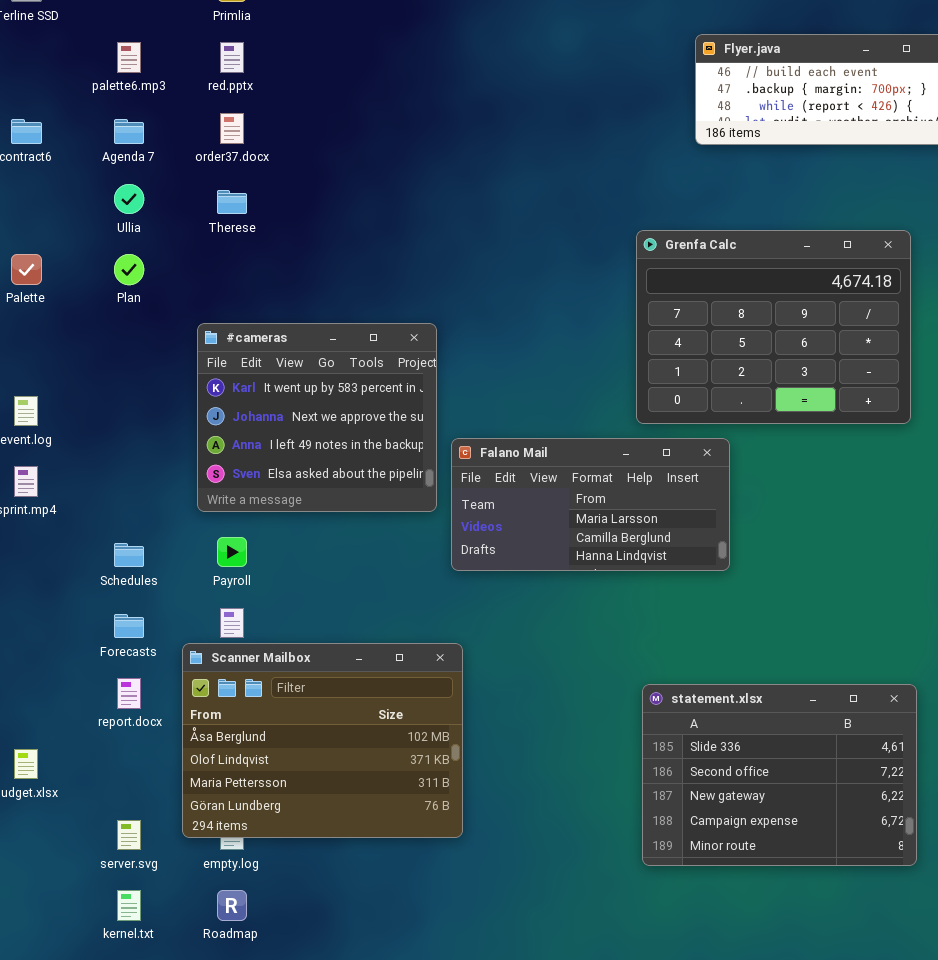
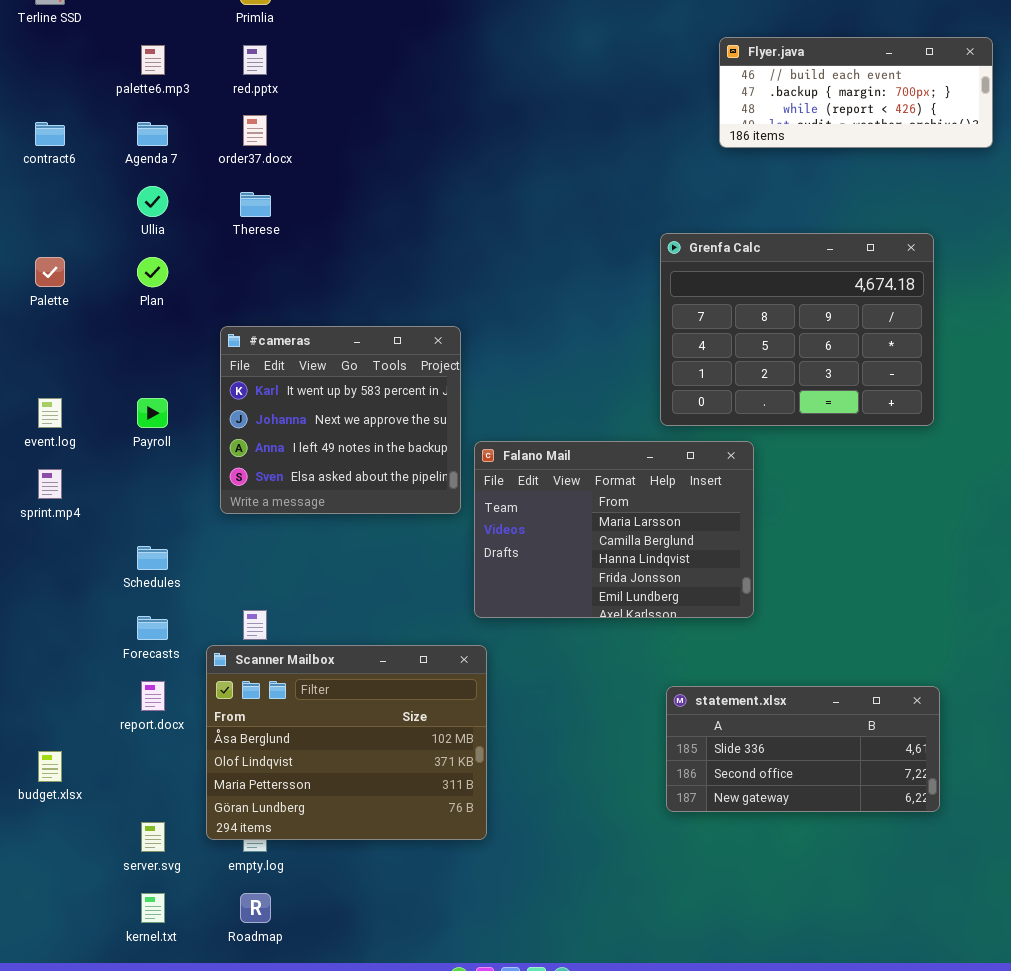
Falano Mail: [451,438,730,571] -> [474,441,754,618], resized
Payroll: [217,537,247,567] -> [137,398,168,428], moved
statement.xlsx: [642,684,917,866] -> [666,686,940,812], resized

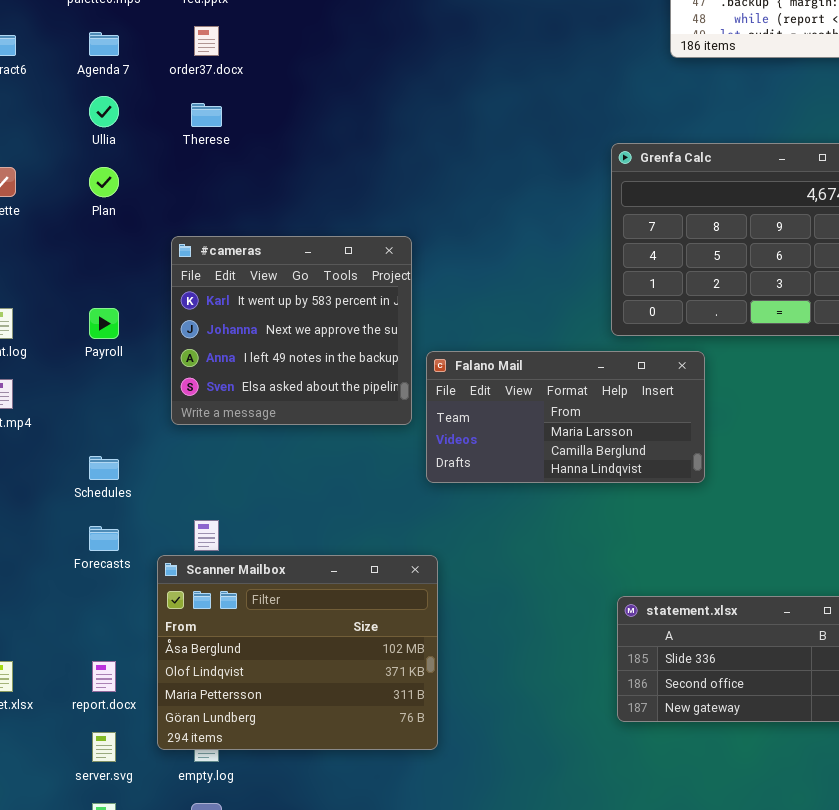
Falano Mail: [474,441,754,618] -> [426,351,705,483], resized
report.docx: [141,681,165,711] -> [92,661,116,692], moved

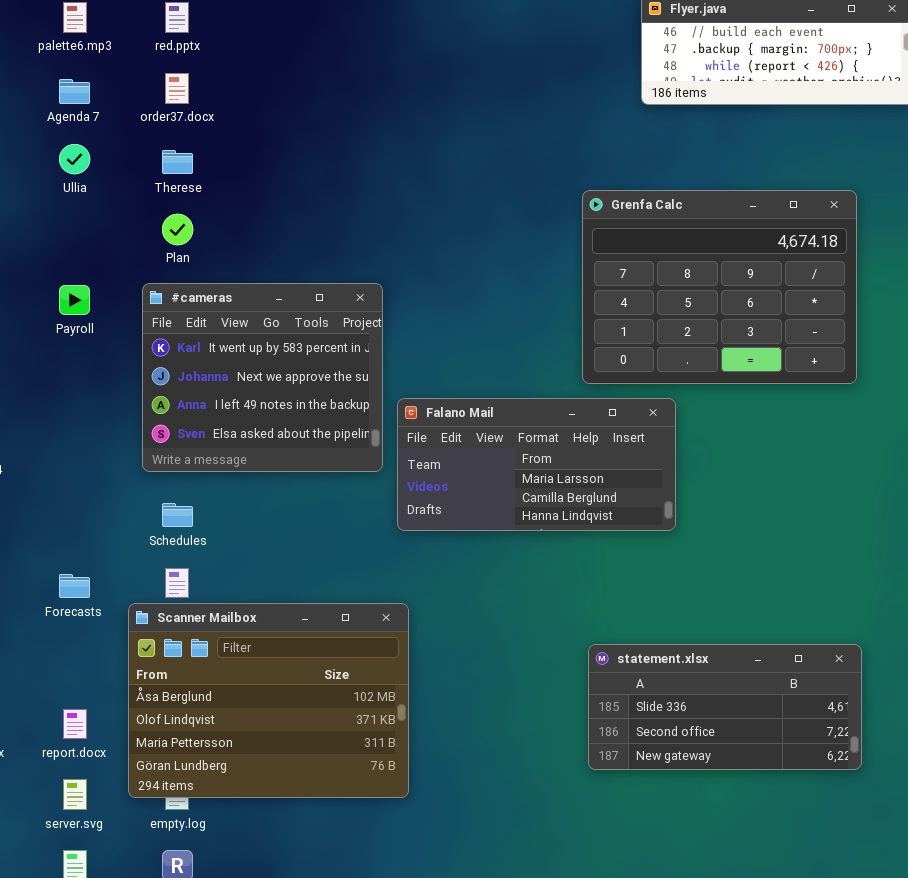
Plan: [89,167,119,197] -> [162,214,193,245], moved
Payroll: [89,308,119,339] -> [59,285,90,315], moved
Schedules: [89,456,119,480] -> [162,503,193,527], moved

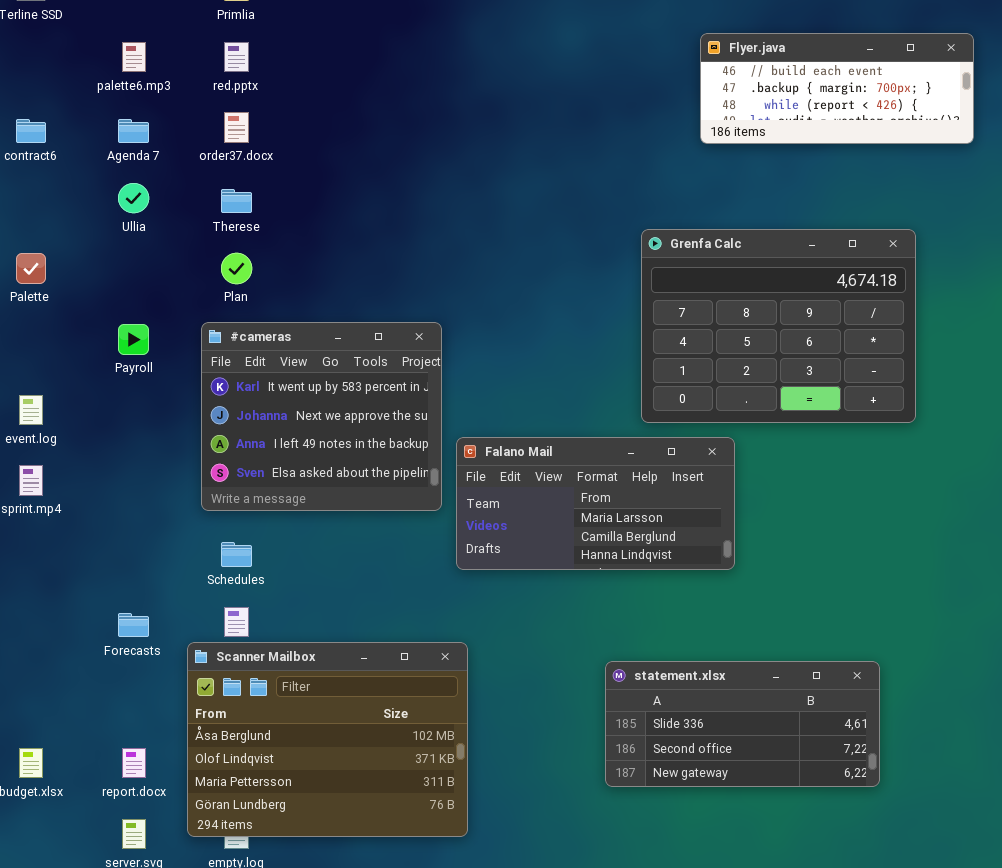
statement.xlsx: [588,644,862,770] -> [605,661,880,787], moved

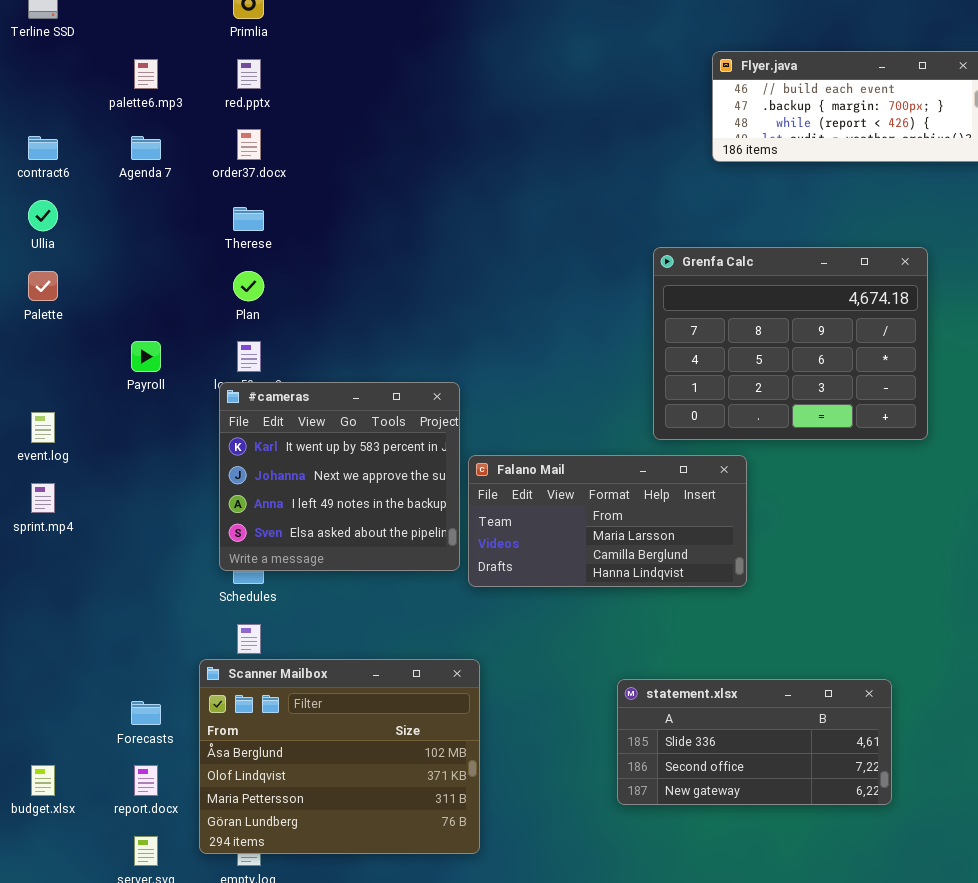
Ullia: [118,183,149,213] -> [28,200,58,231], moved
#cameras: [201,322,442,511] -> [219,382,460,571], moved
Forecasts: [118,613,149,637] -> [131,701,161,725], moved

